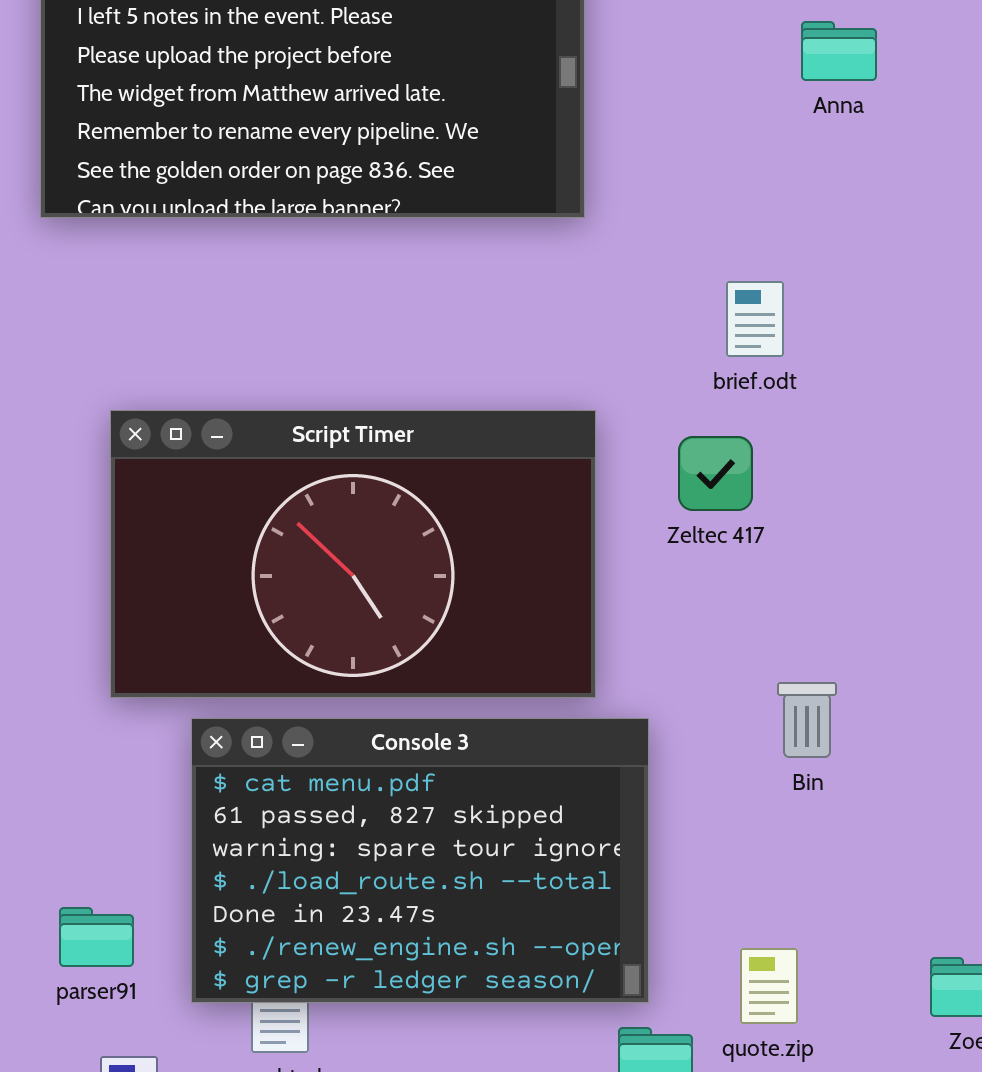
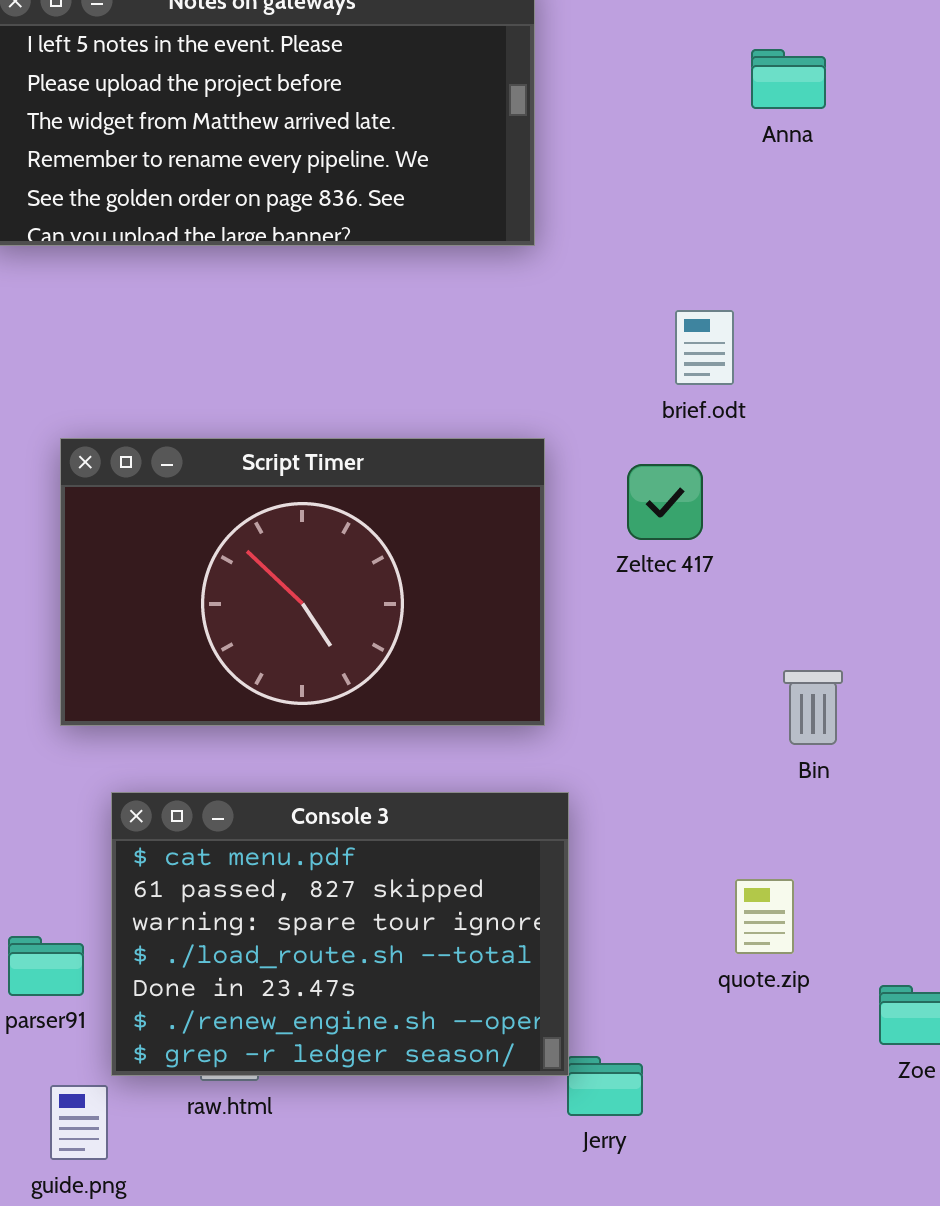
Bin: [777,682,837,758] -> [783,670,843,745], moved
Console 3: [191,718,649,1003] -> [111,792,569,1076], moved
quote.zip: [740,948,798,1024] -> [735,879,794,954], moved

